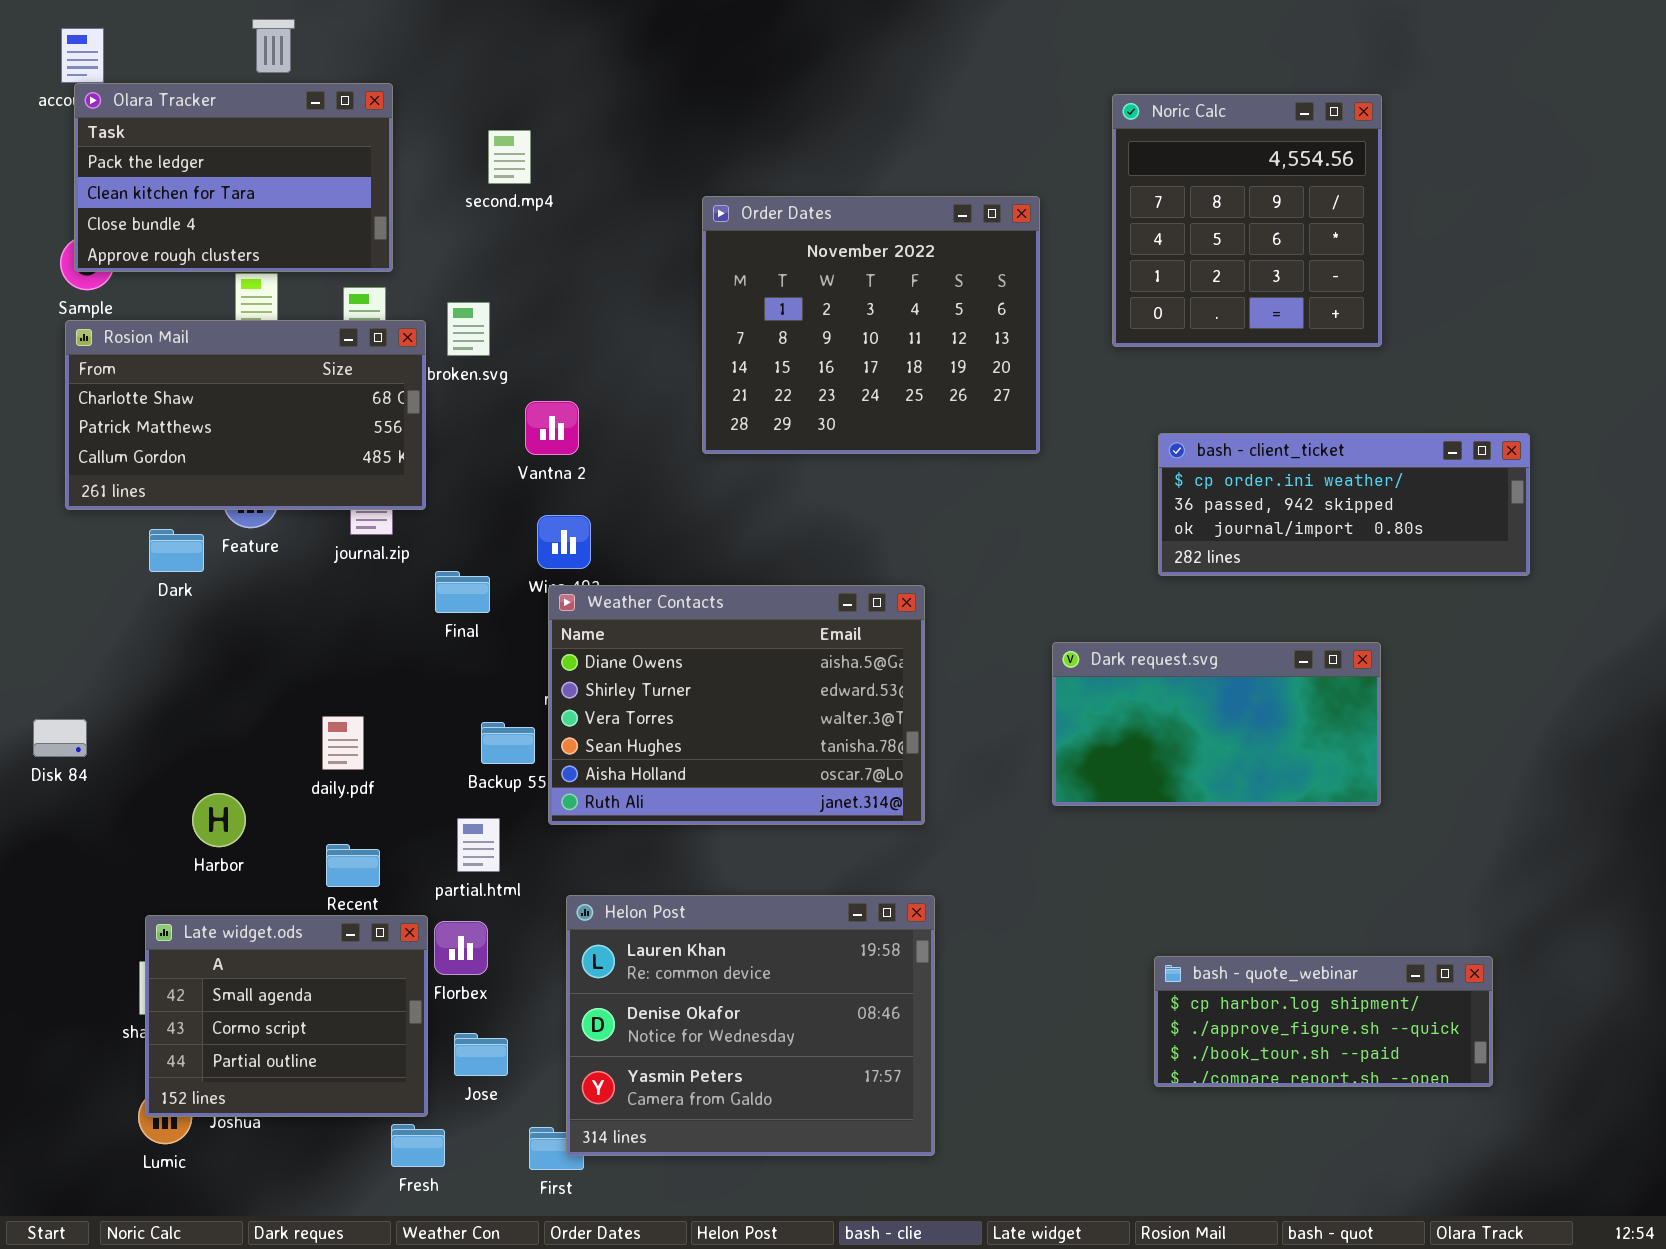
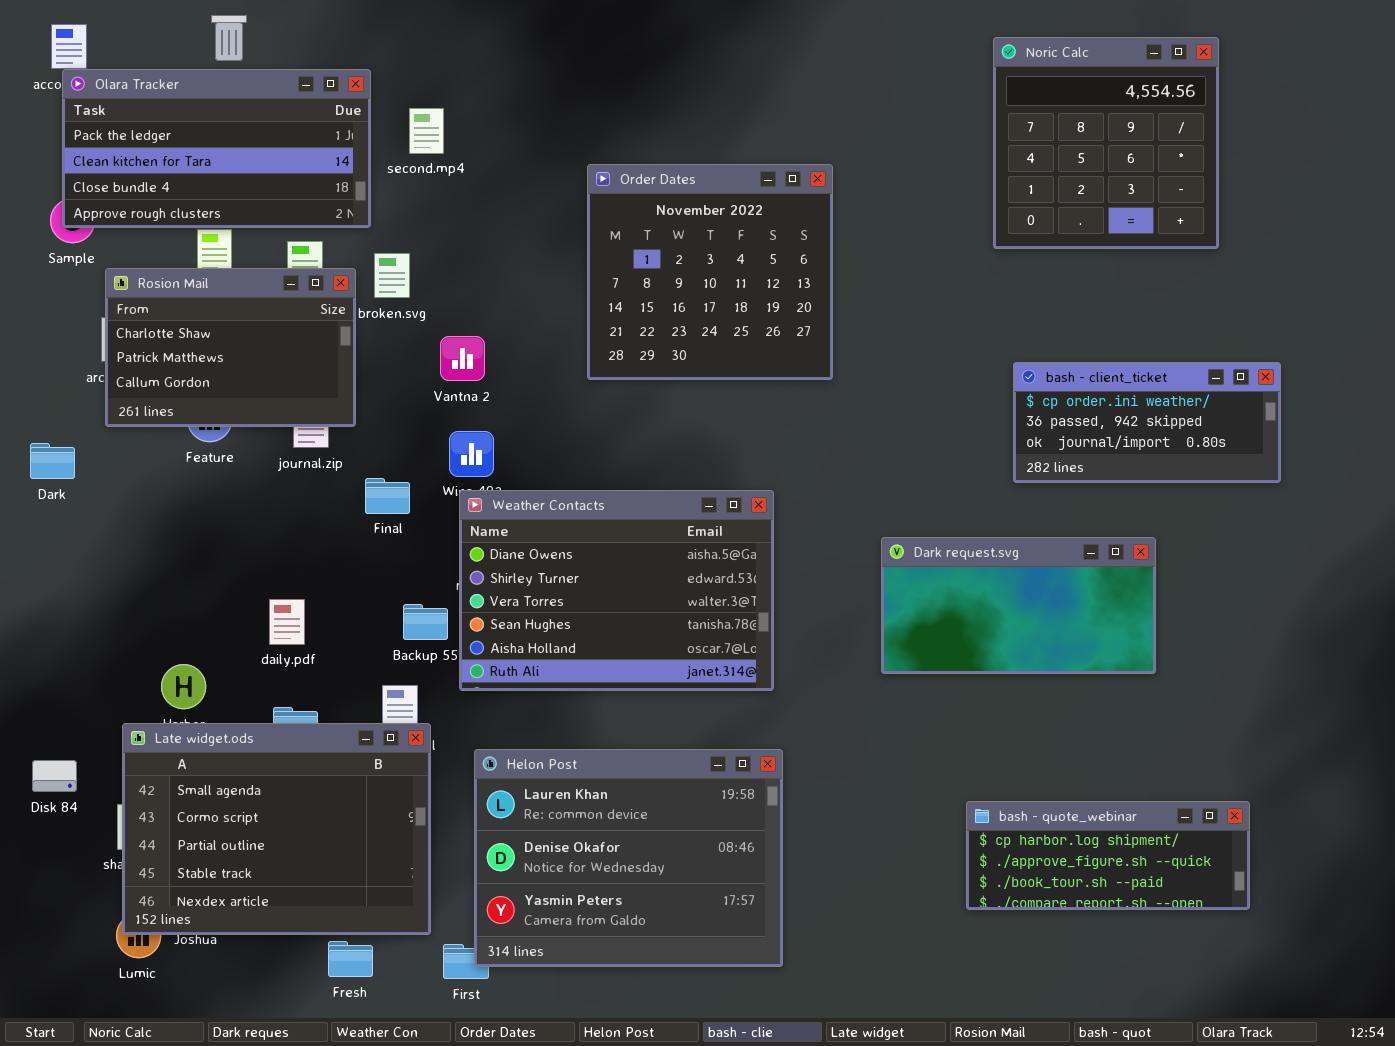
Olara Tracker: [74,83,393,272] -> [62,69,371,228], resized
Noric Calc: [1112,94,1382,347] -> [993,37,1219,249], moved
Order Dates: [702,196,1040,454] -> [587,164,833,380], resized
Rosion Mail: [65,320,426,510] -> [105,268,356,427], resized
bash - client_ticket: [1158,433,1530,576] -> [1013,362,1281,483], resized
Dark: [149,529,204,572] -> [30,443,75,479], moved
Disk 84: [33,719,87,757] -> [32,760,77,792], moved
Late widget.ods: [145,915,428,1117] -> [122,723,431,935], resized

